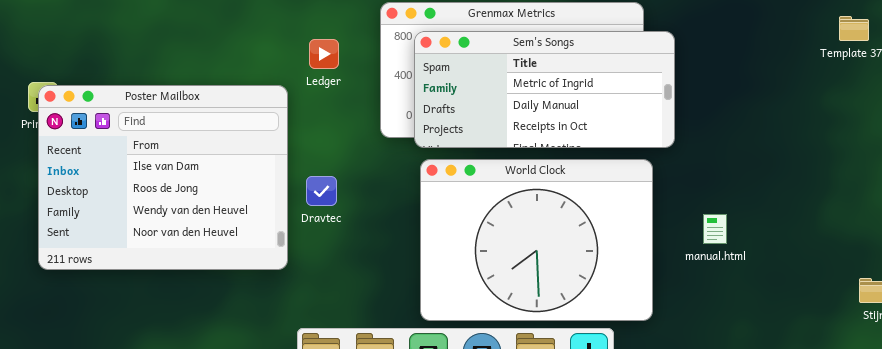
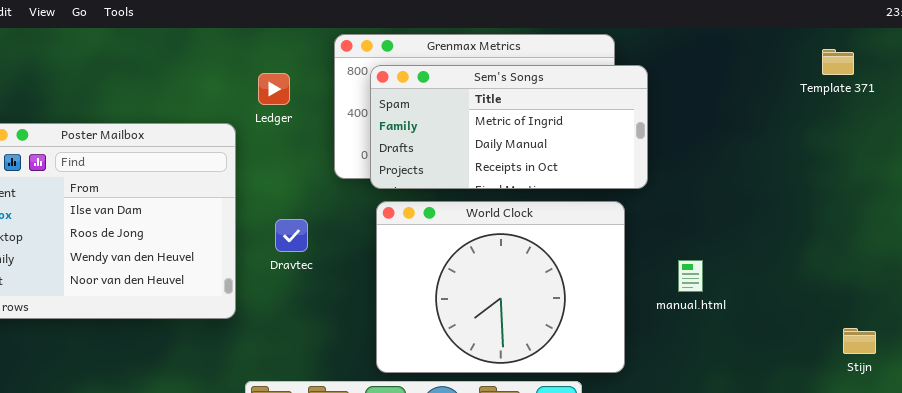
Dravtec: [306,176,337,206] -> [275,219,308,252], moved

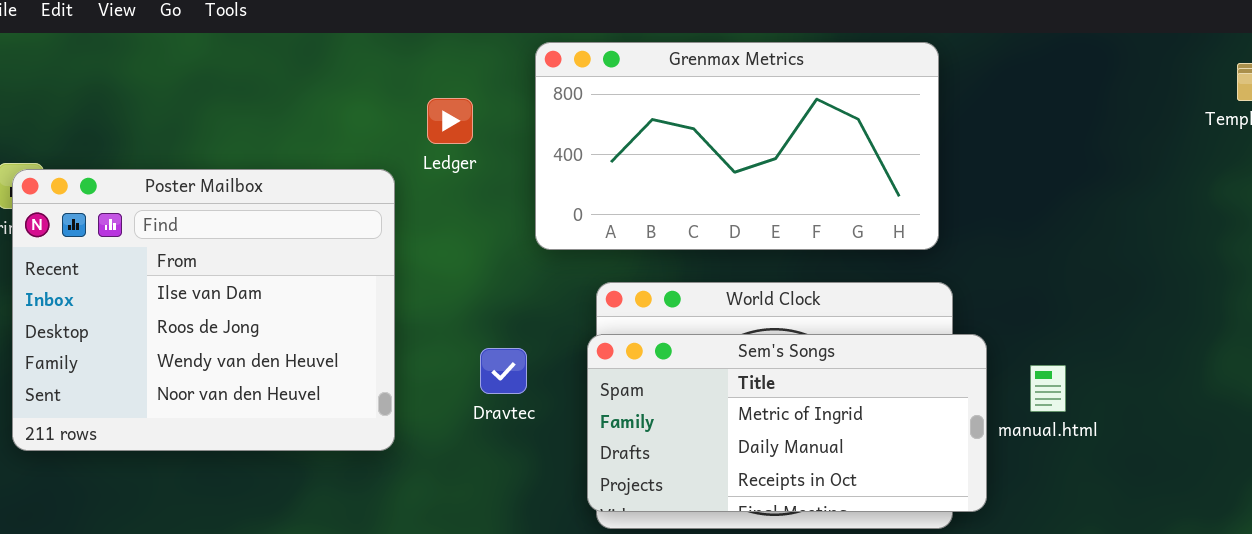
Sem's Songs: [370,65,648,189] -> [587,334,987,512], moved
Dravtec: [275,219,308,252] -> [480,348,527,394], moved

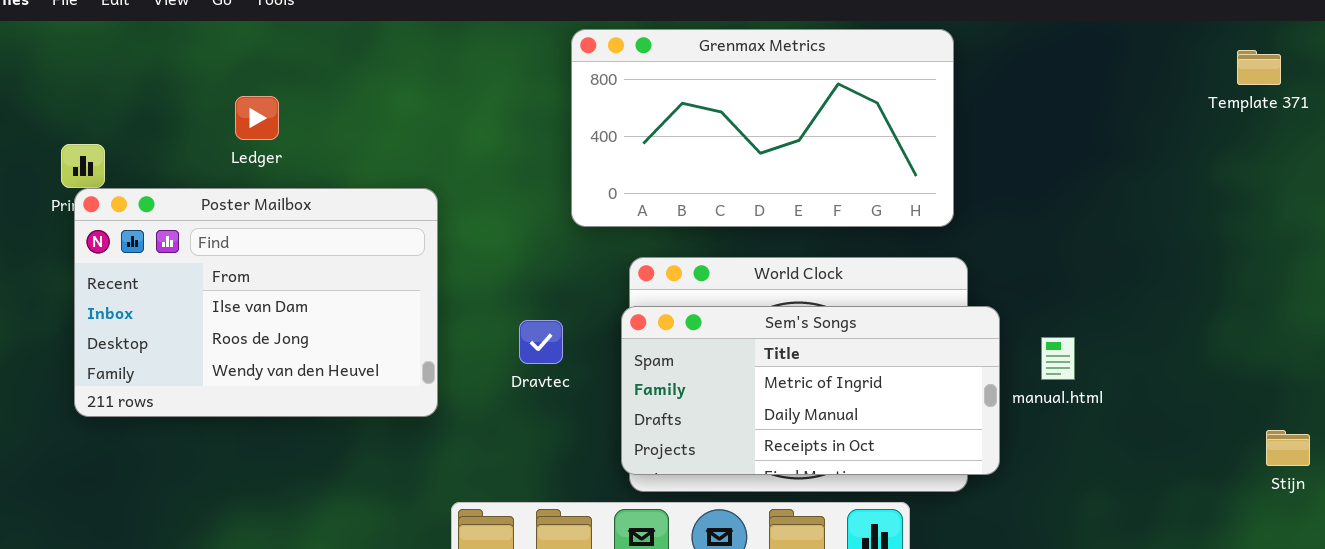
Ledger: [427,98,473,144] -> [235,96,279,140], moved
Poster Mailbox: [12,169,395,451] -> [74,188,438,417], resized

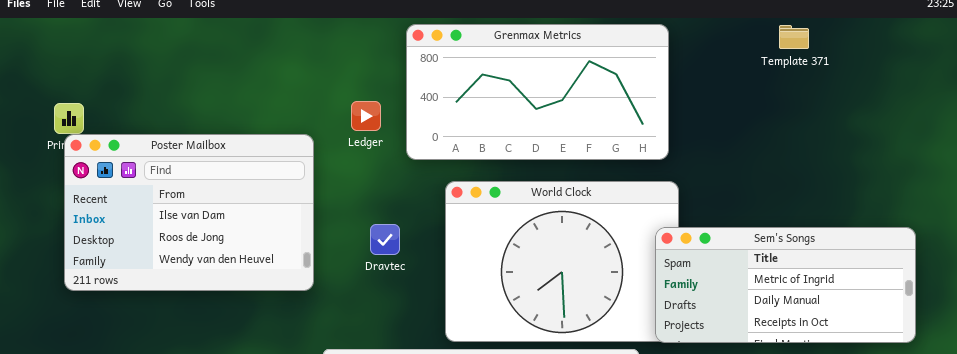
Template 371: [1237,50,1281,85] -> [779,25,809,49], moved
Ledger: [235,96,279,140] -> [351,101,381,131], moved
Sem's Songs: [621,306,1000,475] -> [655,227,916,343], moved

